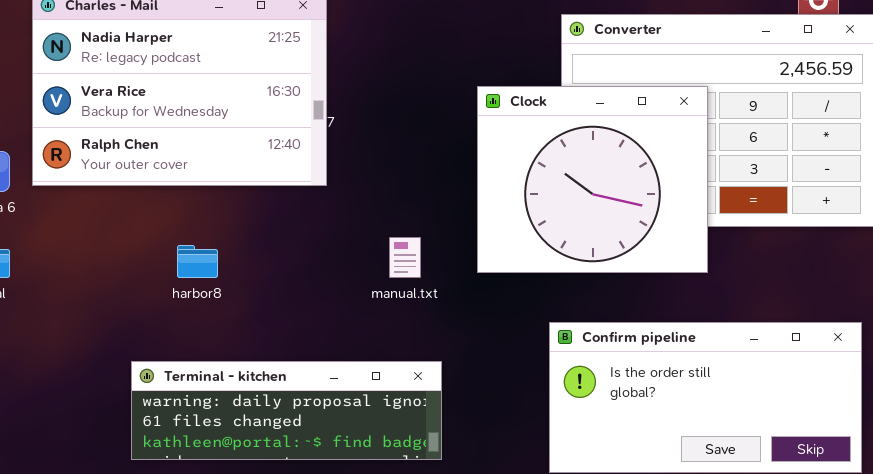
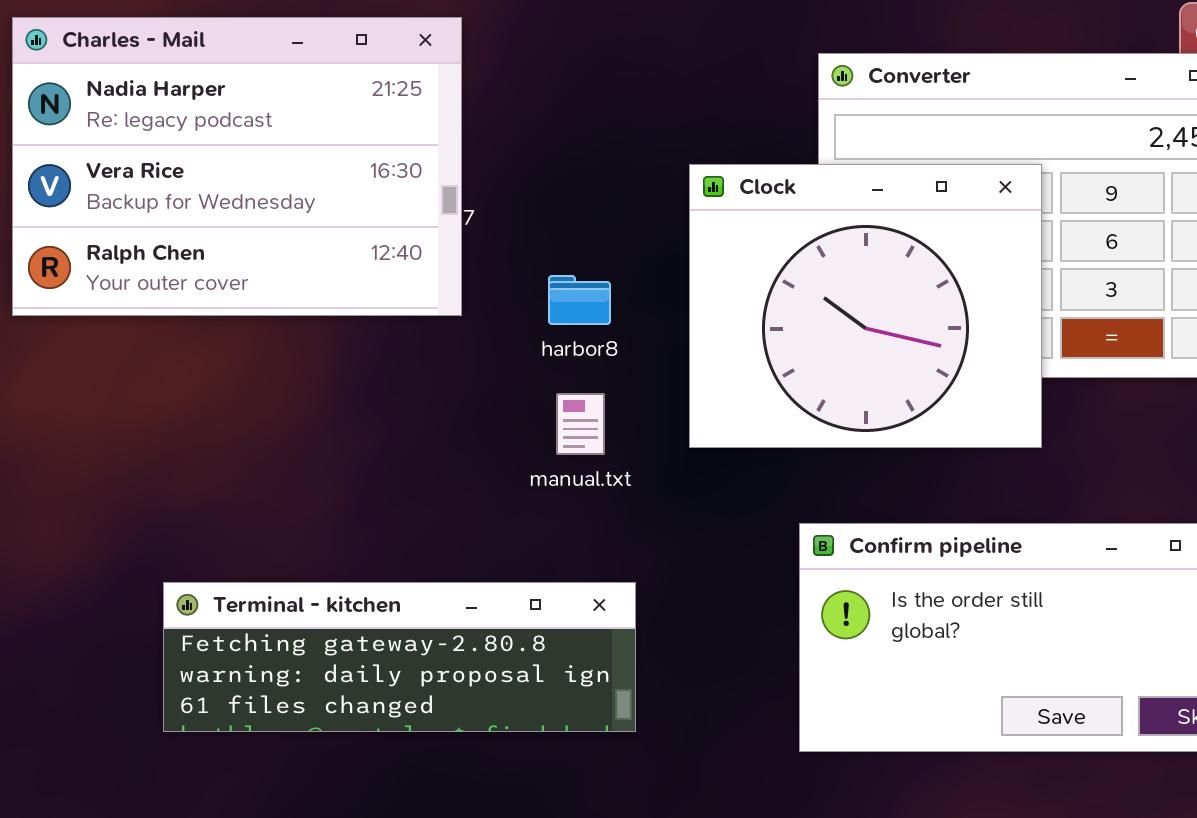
harbor8: [177,245,218,278] -> [548,275,611,325], moved
Terminal - kitchen: [131,361,442,460] -> [163,582,636,732], scrolled up 1 row

